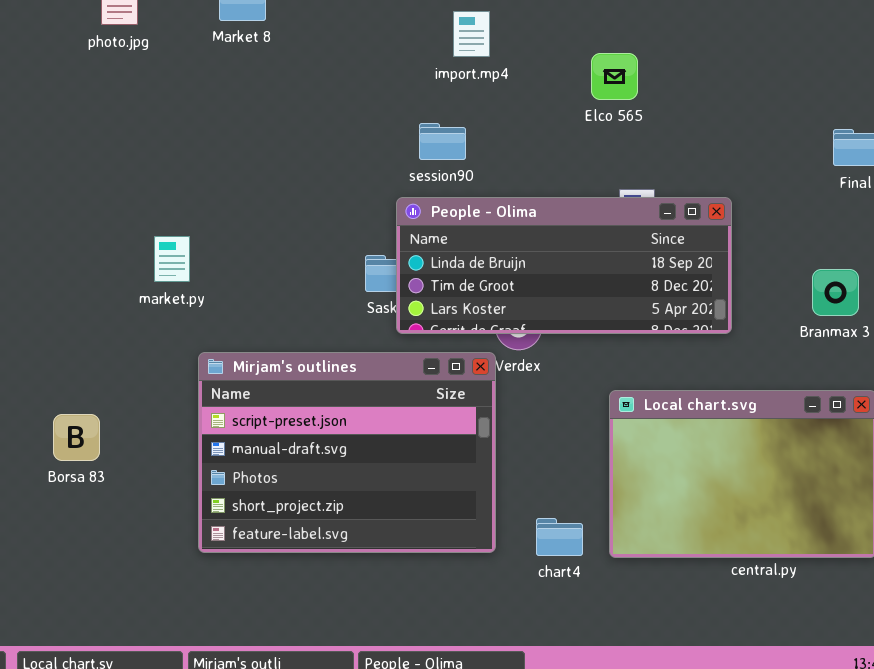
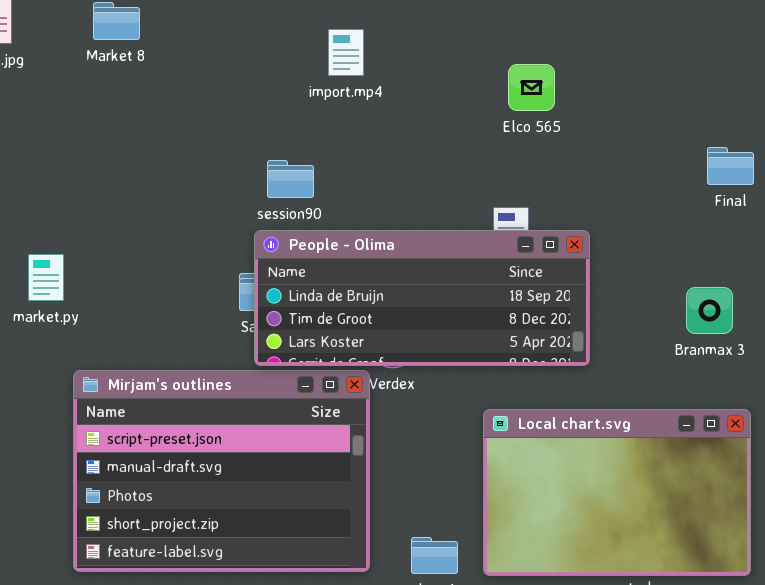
Elco 565: [591,53,638,100] -> [508,64,555,111], moved
session90: [419,123,466,160] -> [267,160,314,198], moved
People - Olima: [396,197,732,334] -> [254,230,590,366], moved

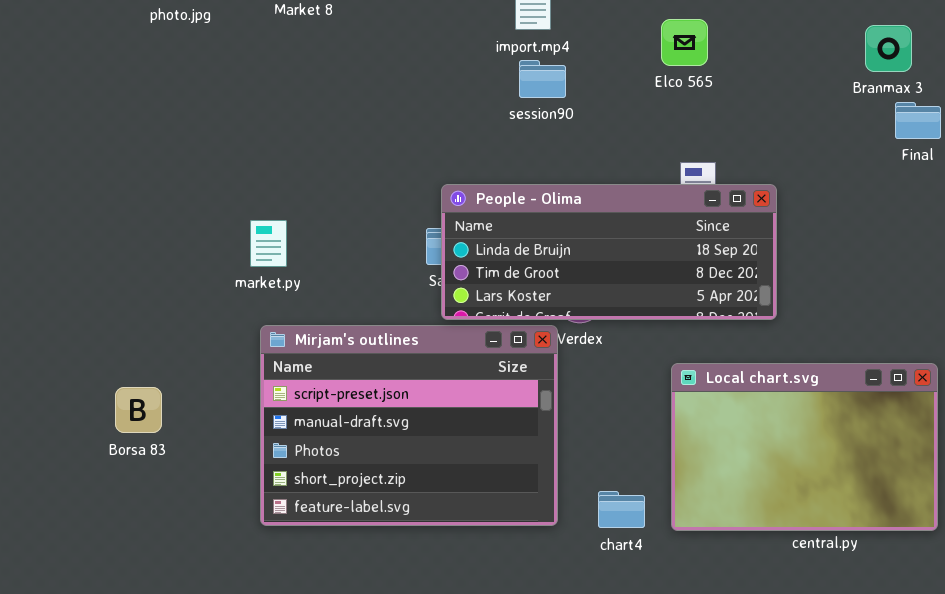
Elco 565: [508,64,555,111] -> [661,19,708,66], moved
session90: [267,160,314,198] -> [519,60,566,98], moved
market.py: [28,254,64,301] -> [250,220,287,267], moved
Branmax 3: [686,287,733,334] -> [865,25,912,72], moved

